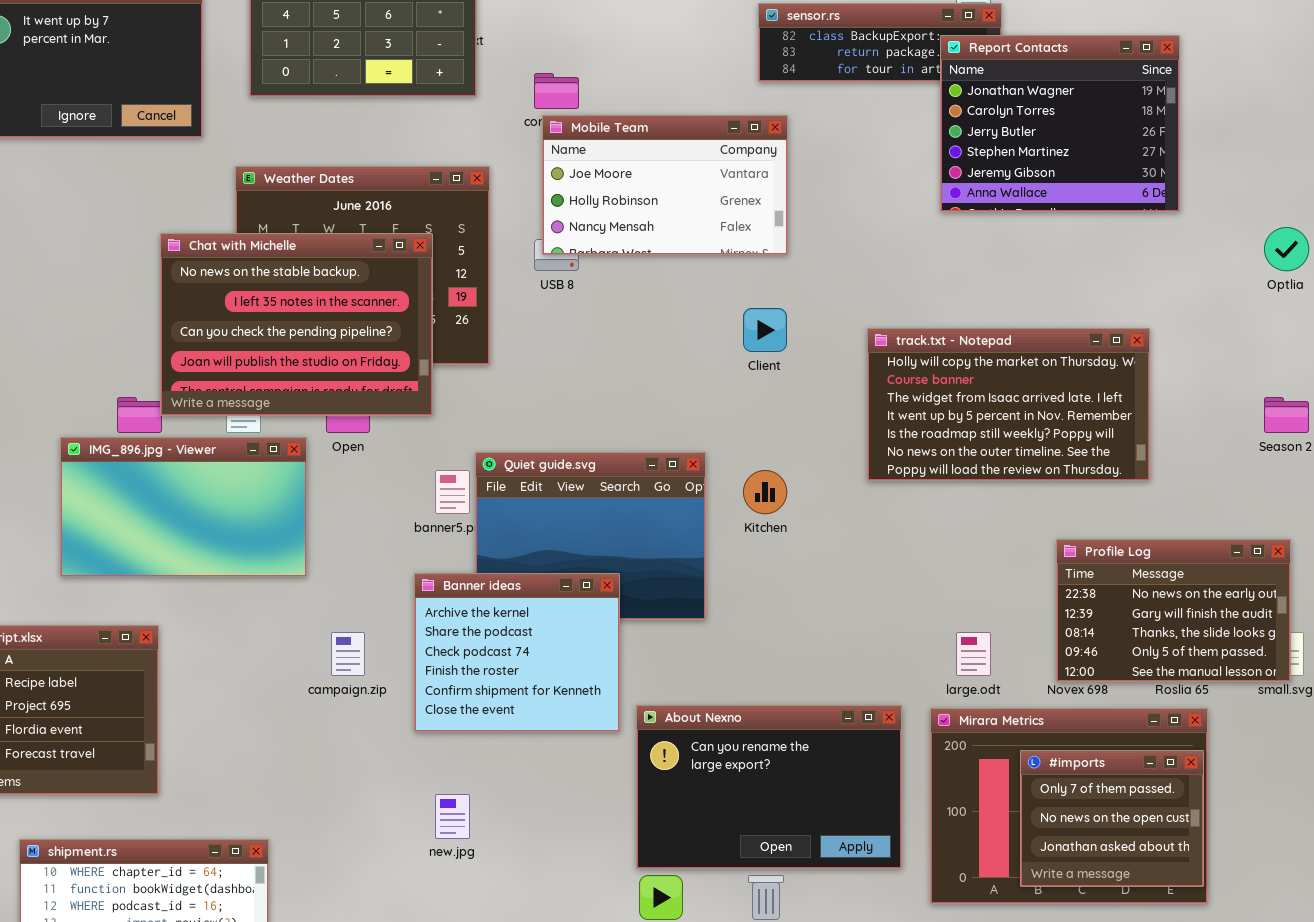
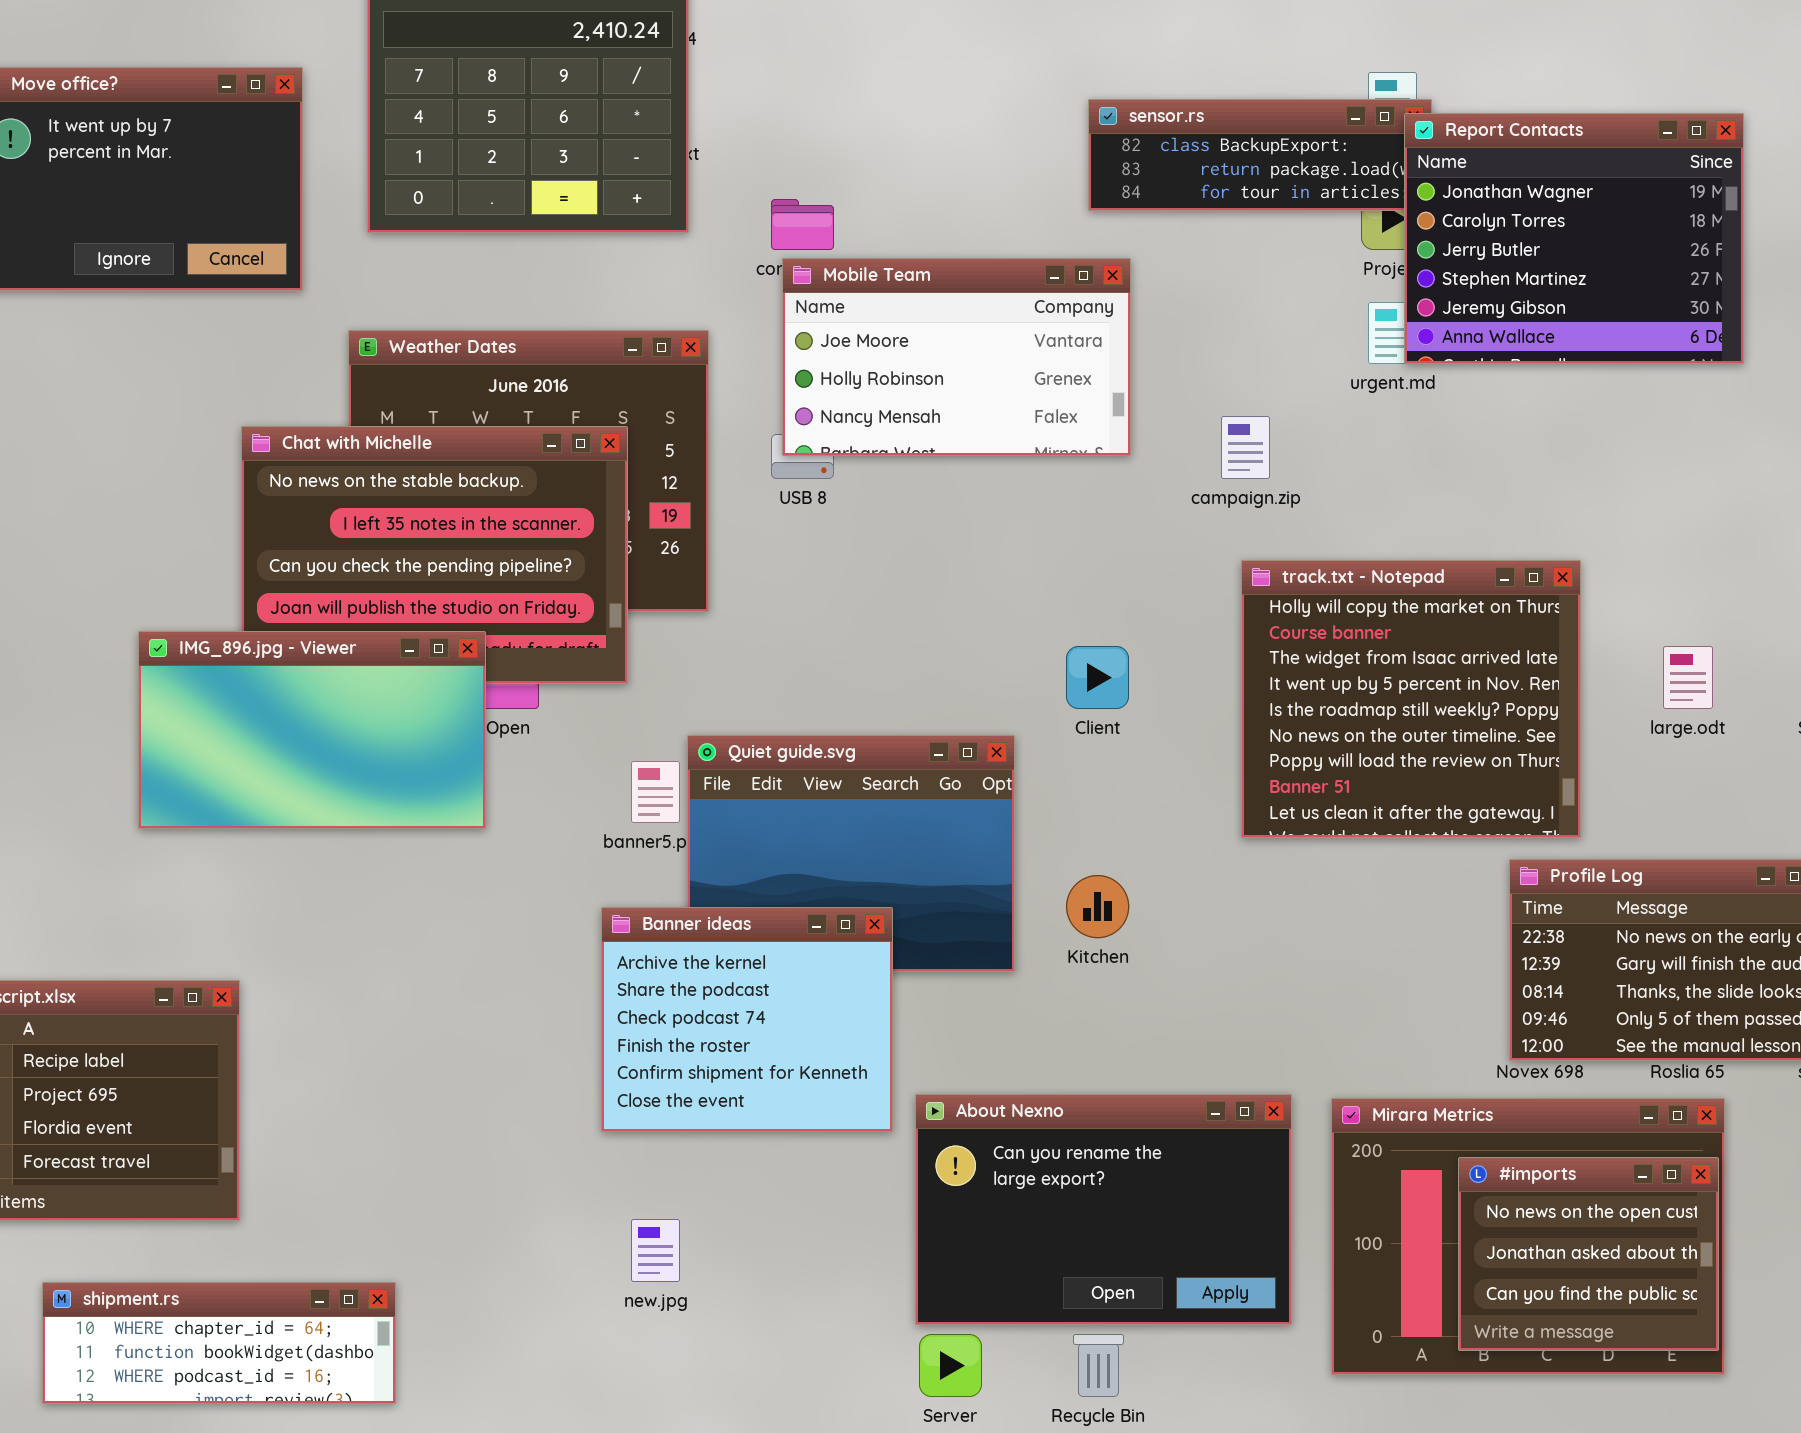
Report Contacts: [940,35,1180,212] -> [1404,113,1744,364], moved
Client: [743,308,787,352] -> [1066,646,1129,709], moved
track.txt - Notepad: [867,328,1150,481] -> [1241,560,1581,838], resized
IMG_896.jpg - Viewer: [60,437,307,577] -> [138,631,486,829], moved
Kitchen: [743,470,787,514] -> [1066,875,1129,938], moved
campaign.zip: [331,632,365,676] -> [1221,416,1270,479], moved
large.odt: [956,632,991,676] -> [1663,646,1713,709], moved
#imports: [1020,750,1204,887] -> [1458,1157,1719,1351], scrolled down 1 row

